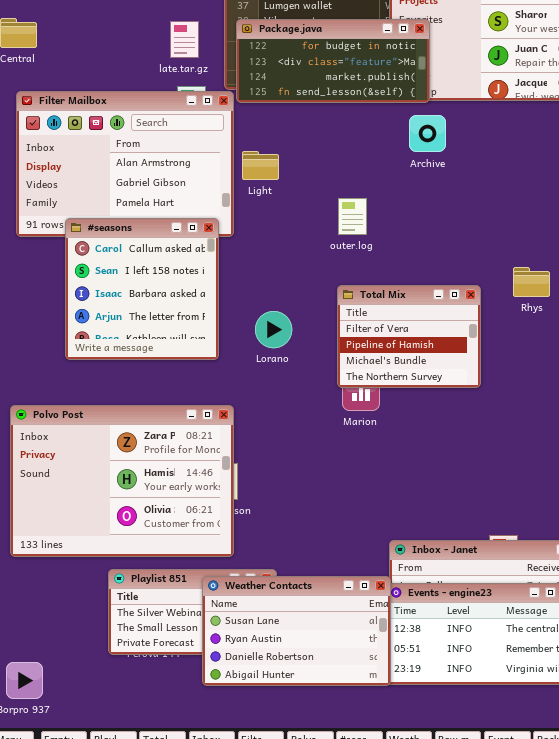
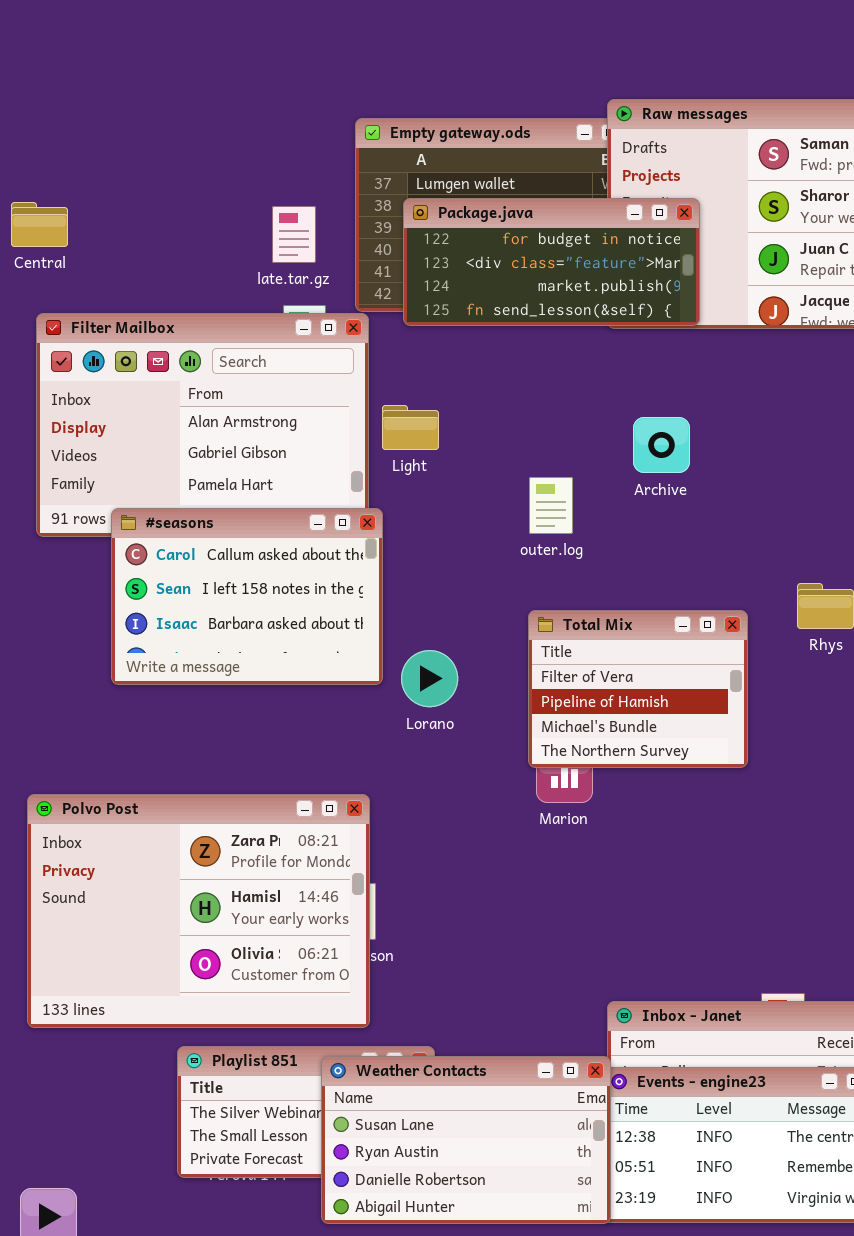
Package.java: [236,19,430,103] -> [403,198,700,326], moved
Archive: [409,115,446,152] -> [633,417,690,473], moved
#seasons: [65,218,219,360] -> [111,508,383,685], resized

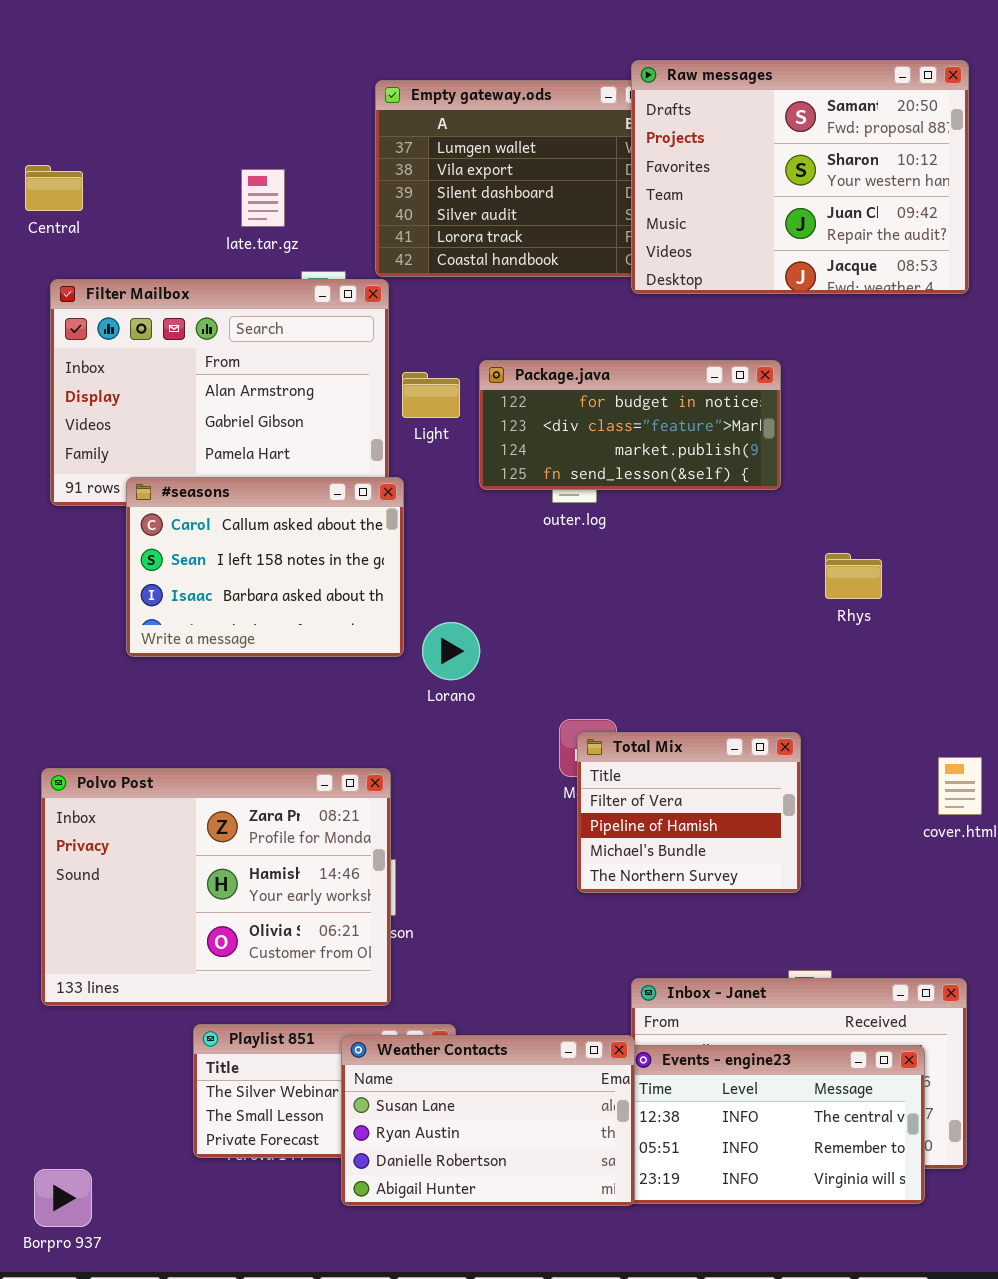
Package.java: [403,198,700,326] -> [479,360,781,490], moved
late.tar.gz: [272,206,316,263] -> [241,169,285,227], moved
Total Mix: [528,610,748,768] -> [577,732,801,893], moved

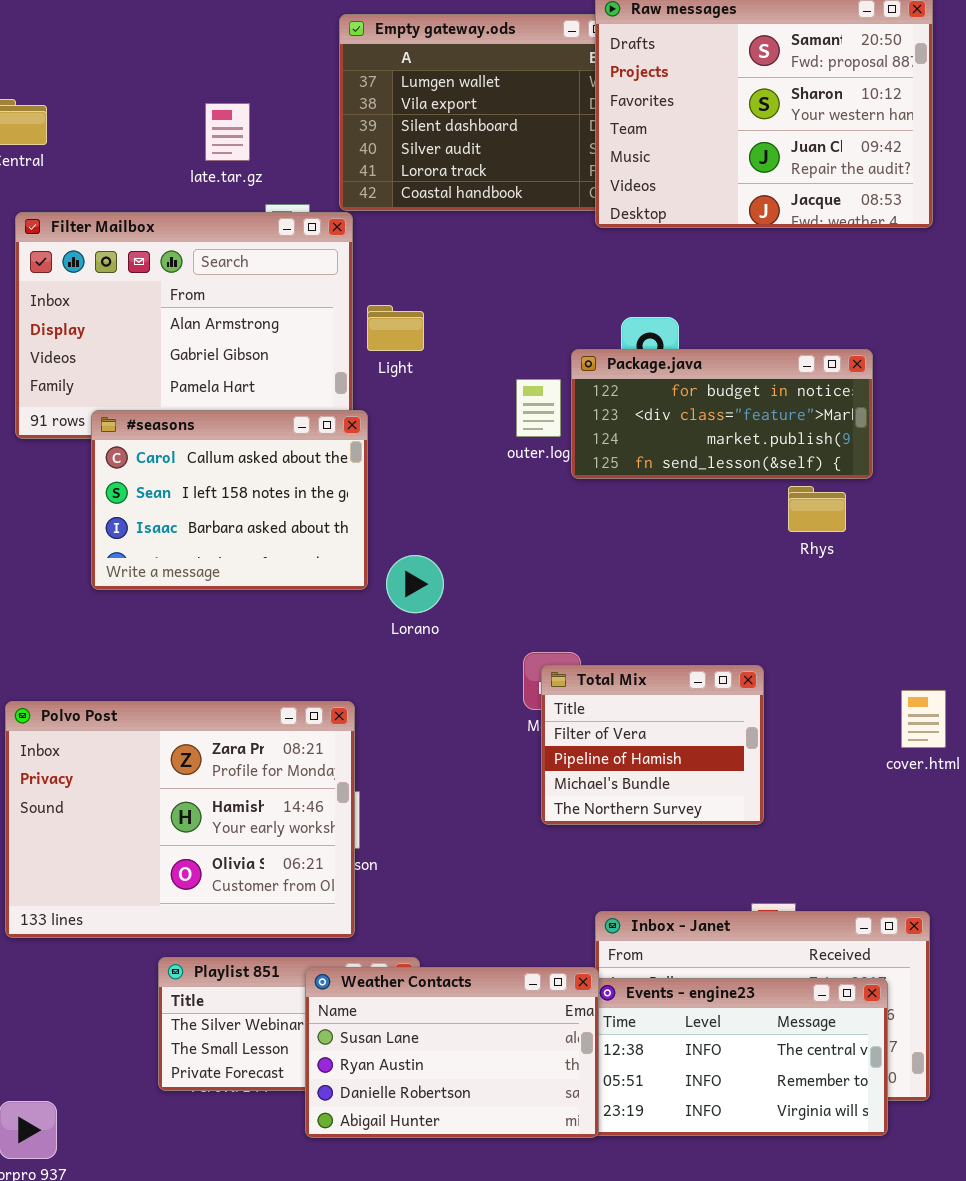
Package.java: [479,360,781,490] -> [571,349,873,479], moved

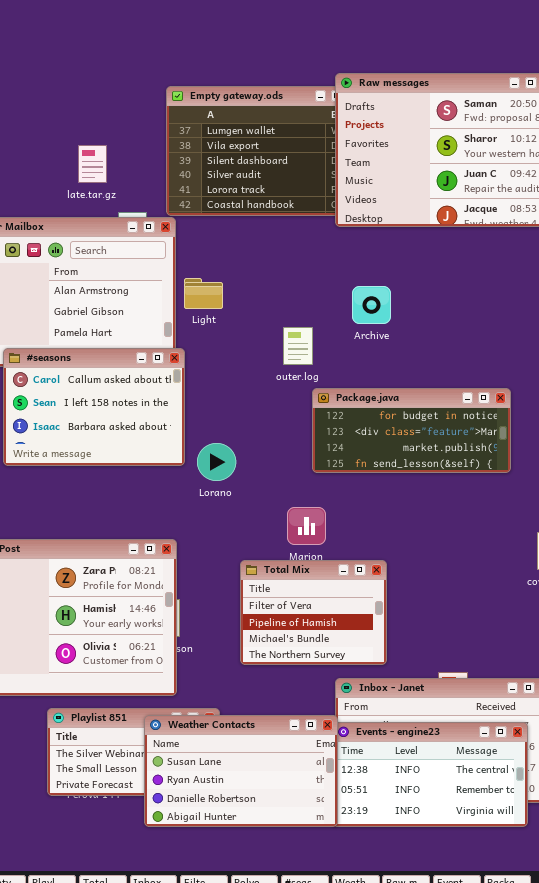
Package.java: [571,349,873,479] -> [312,388,511,473], moved
Total Mix: [541,665,764,825] -> [240,560,387,665], moved

